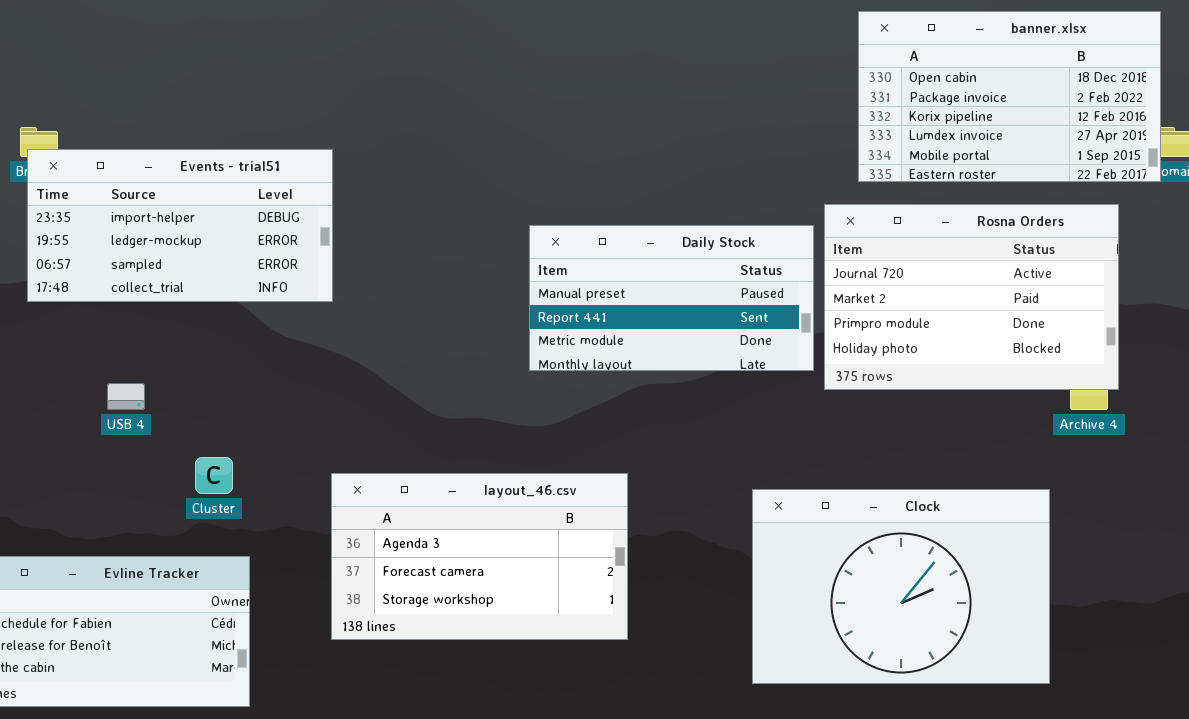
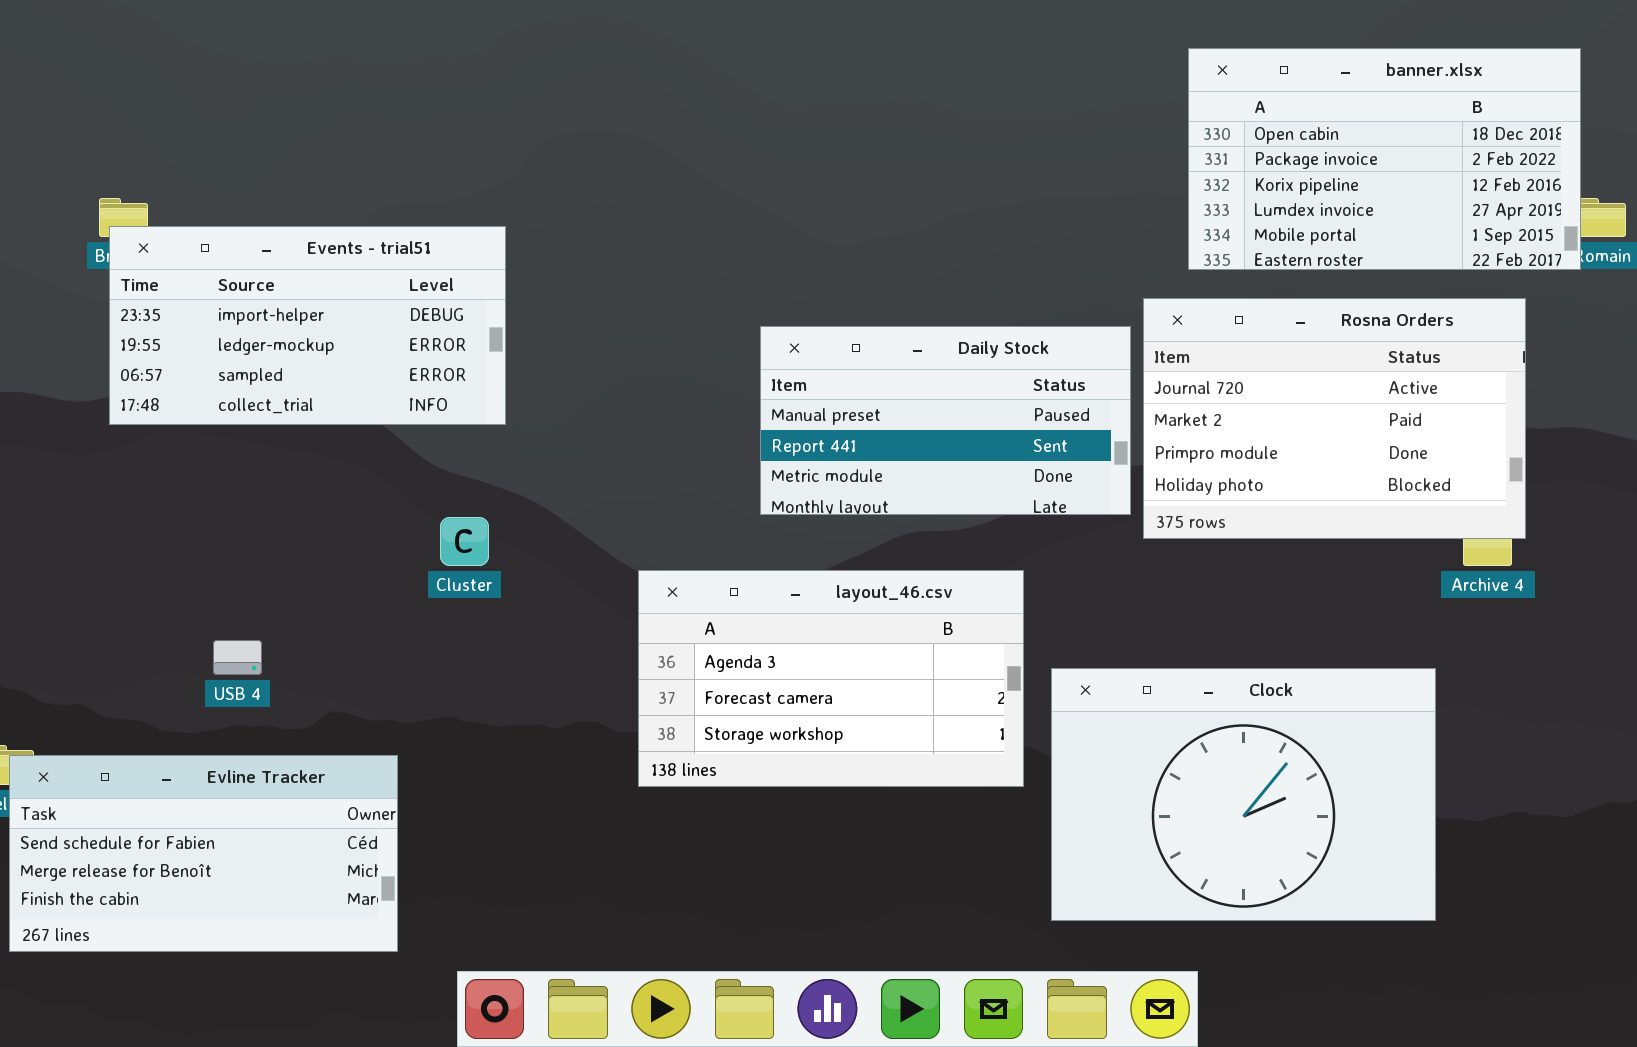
USB 4: [107,383,145,410] -> [213,640,262,675], moved
Cluster: [195,457,233,494] -> [440,517,489,566], moved
layout_46.csv: [331,473,628,640] -> [638,570,1024,787], moved

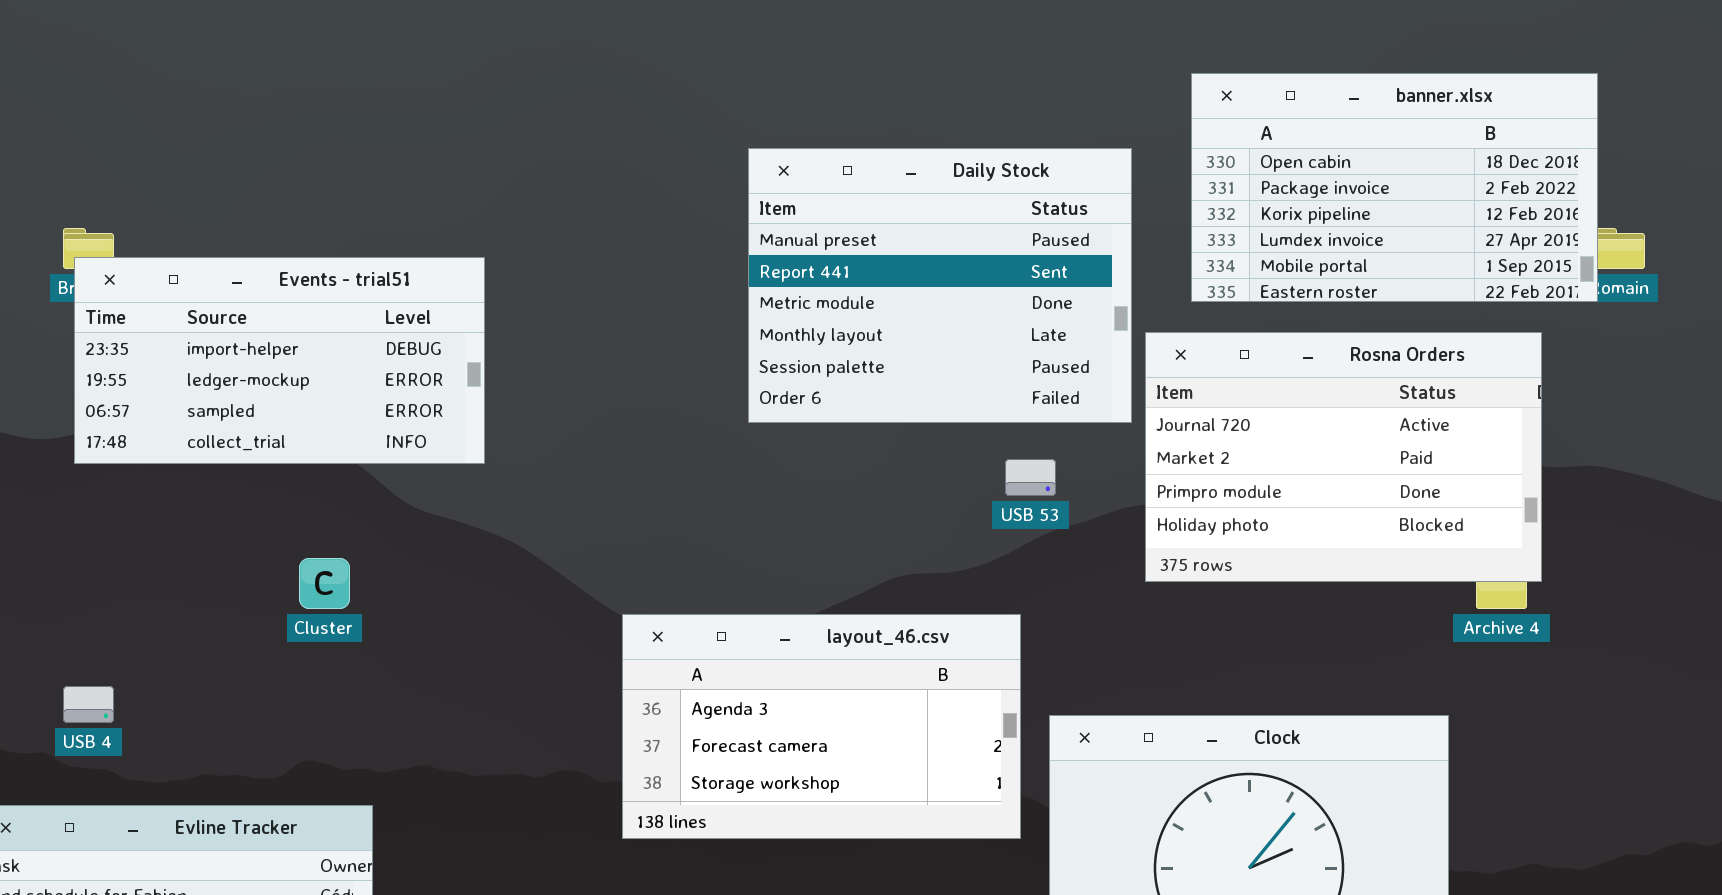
Daily Stock: [760,326,1131,515] -> [748,148,1132,423], moved, resized
Cluster: [440,517,489,566] -> [299,558,350,609], moved
USB 4: [213,640,262,675] -> [63,686,114,723], moved

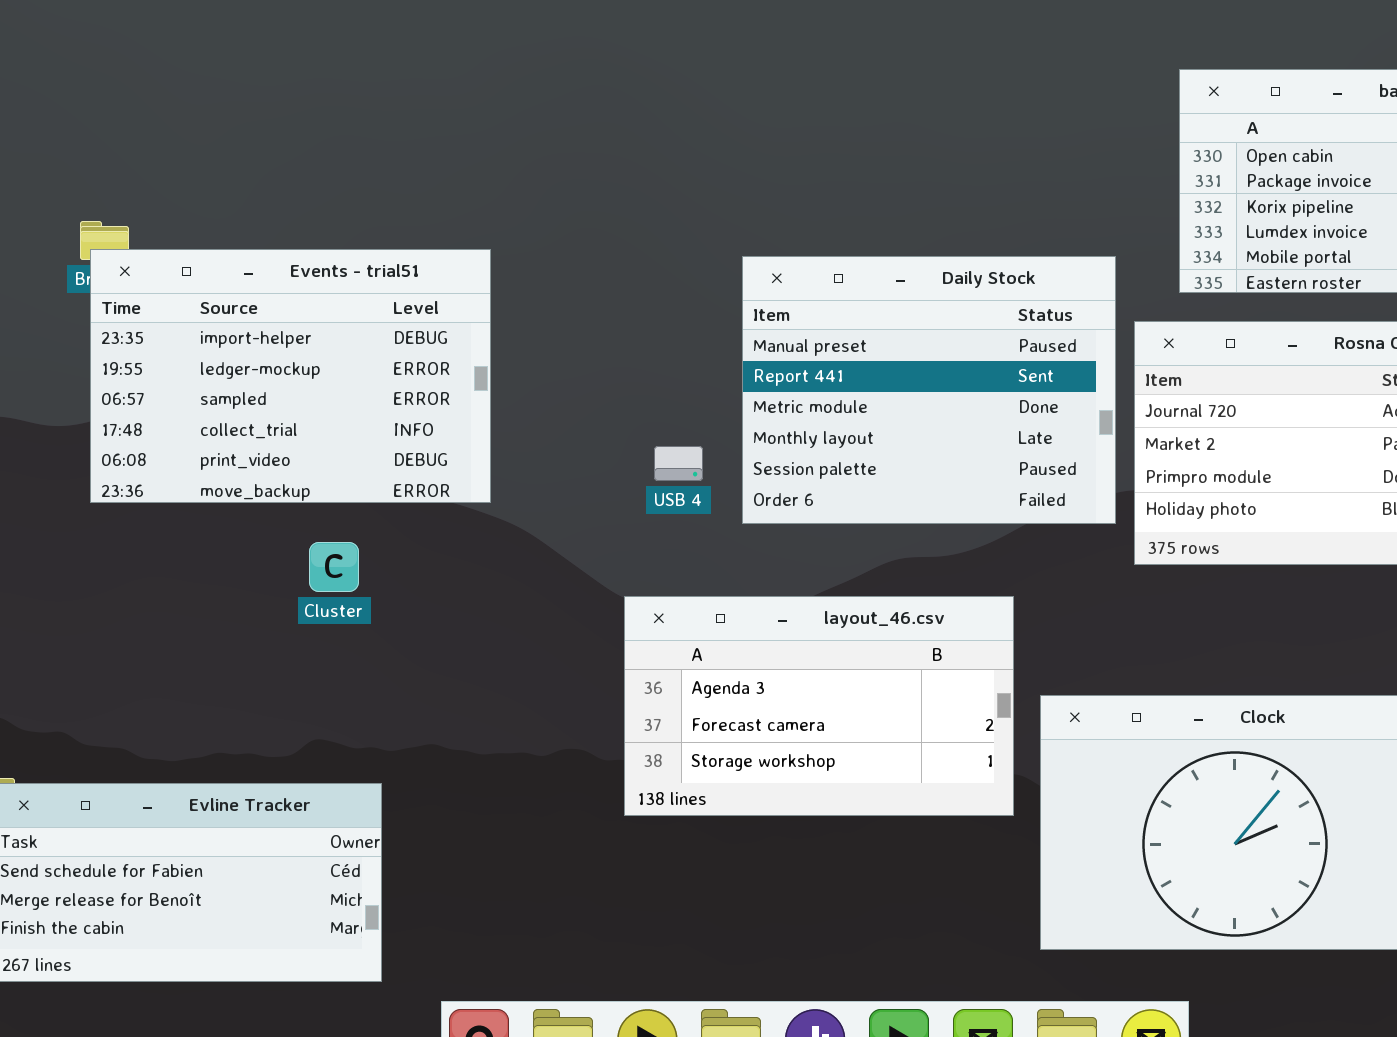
Daily Stock: [748,148,1132,423] -> [742,256,1116,524], moved
Events - trial51: [74,257,485,464] -> [90,249,491,503], resized
USB 4: [63,686,114,723] -> [654,446,703,481], moved

